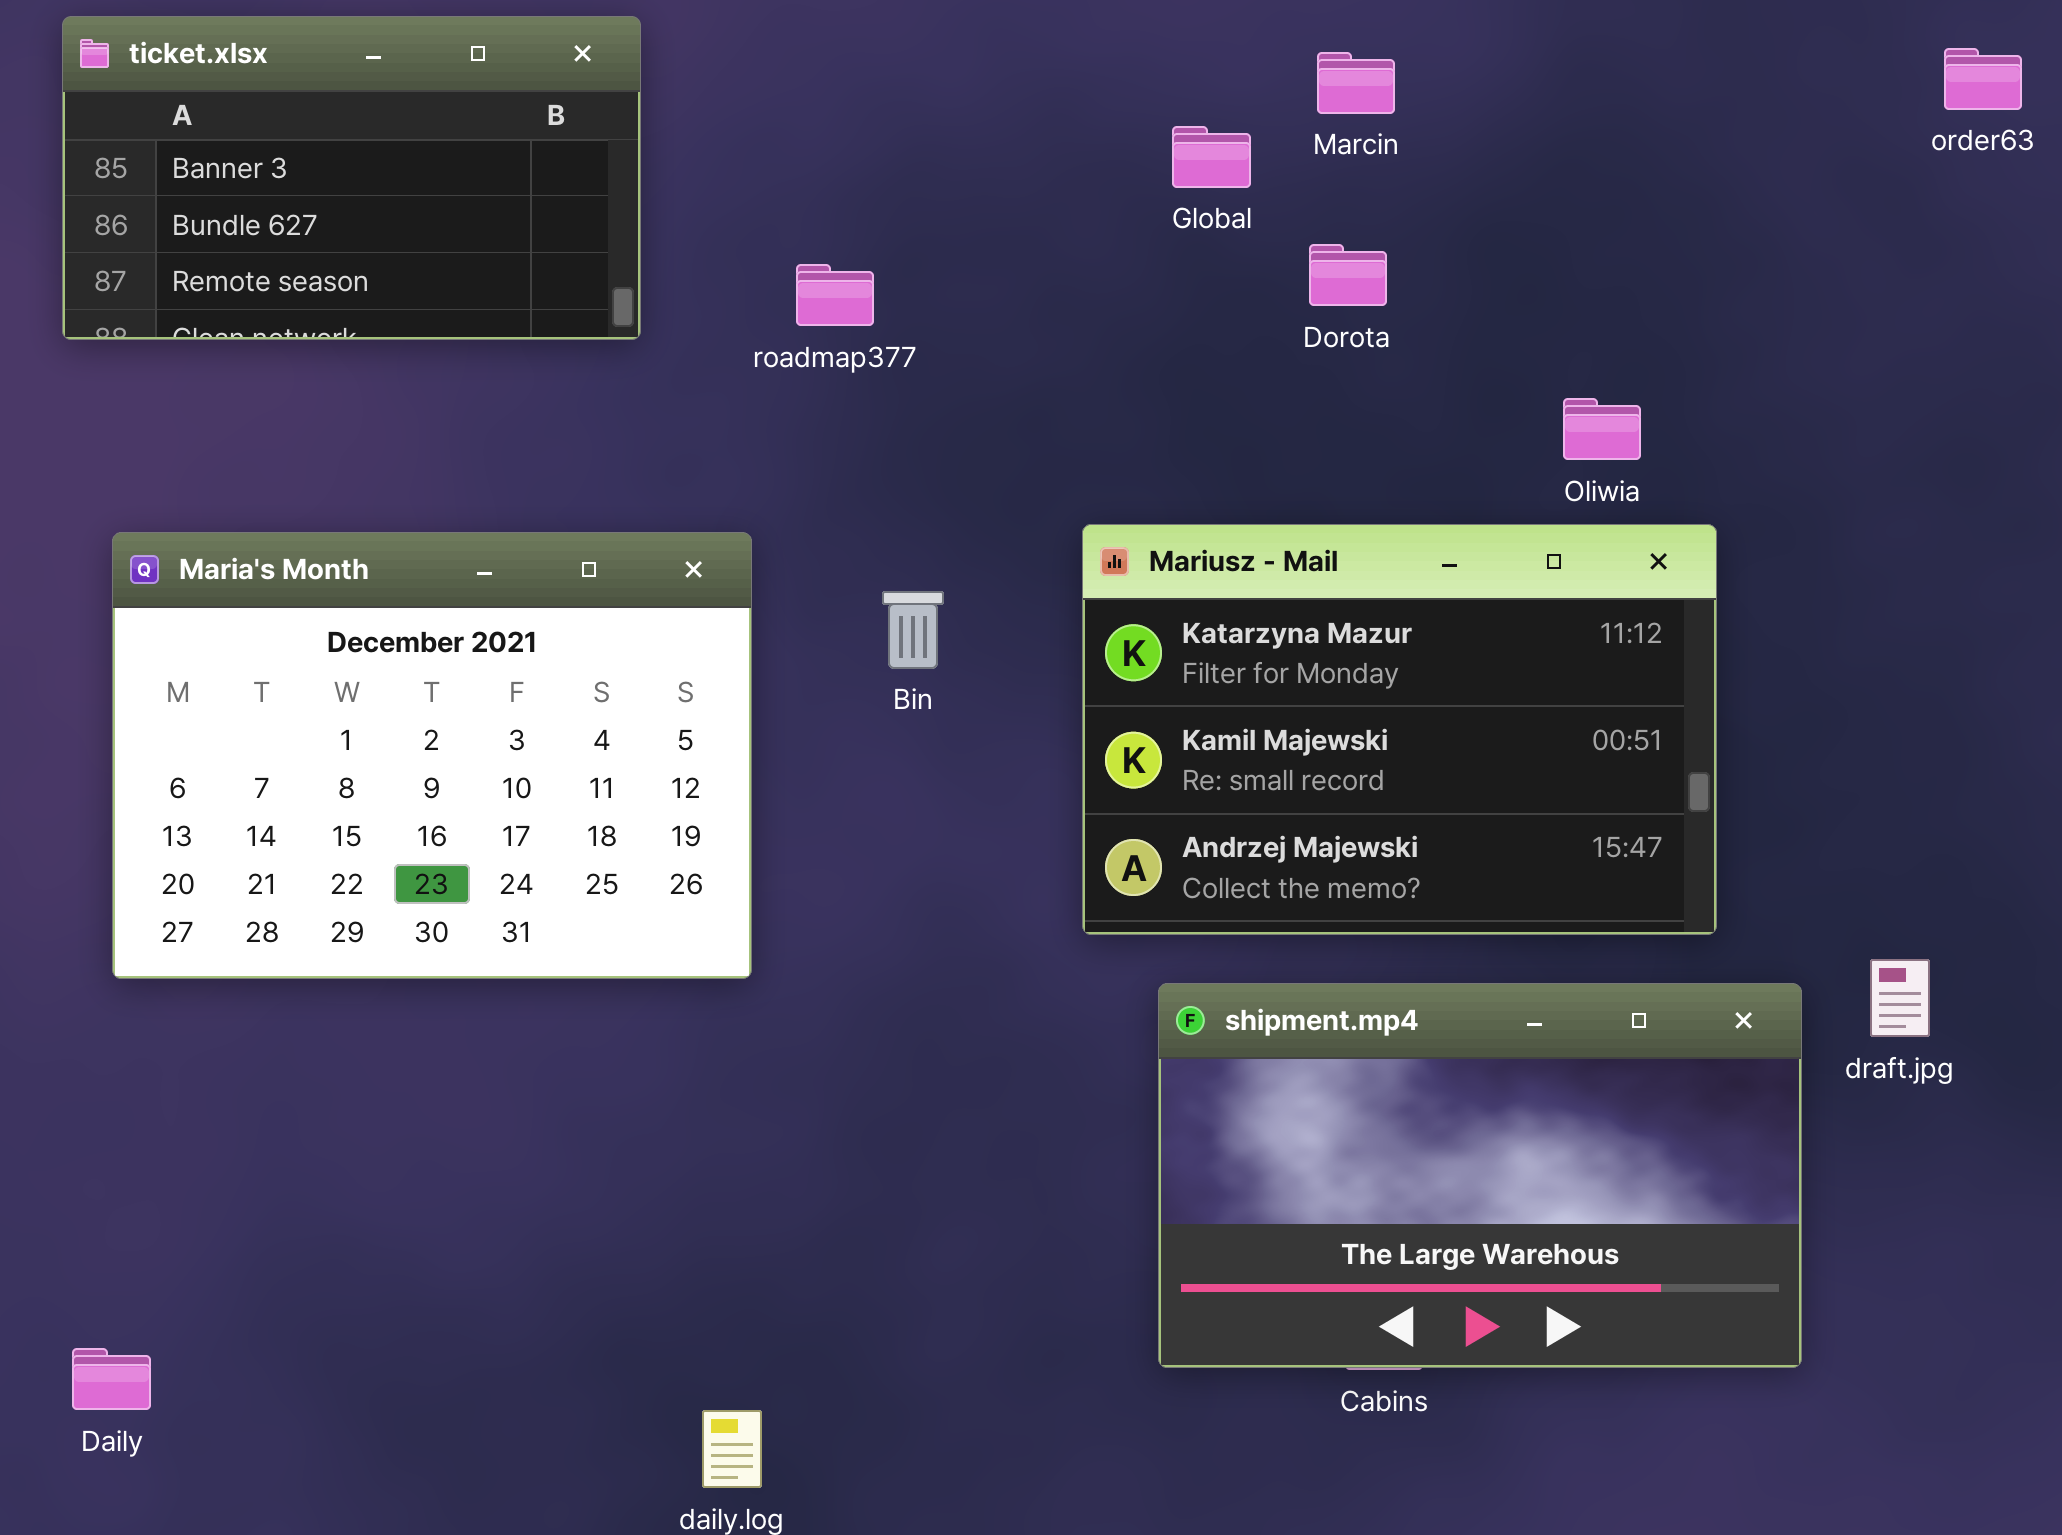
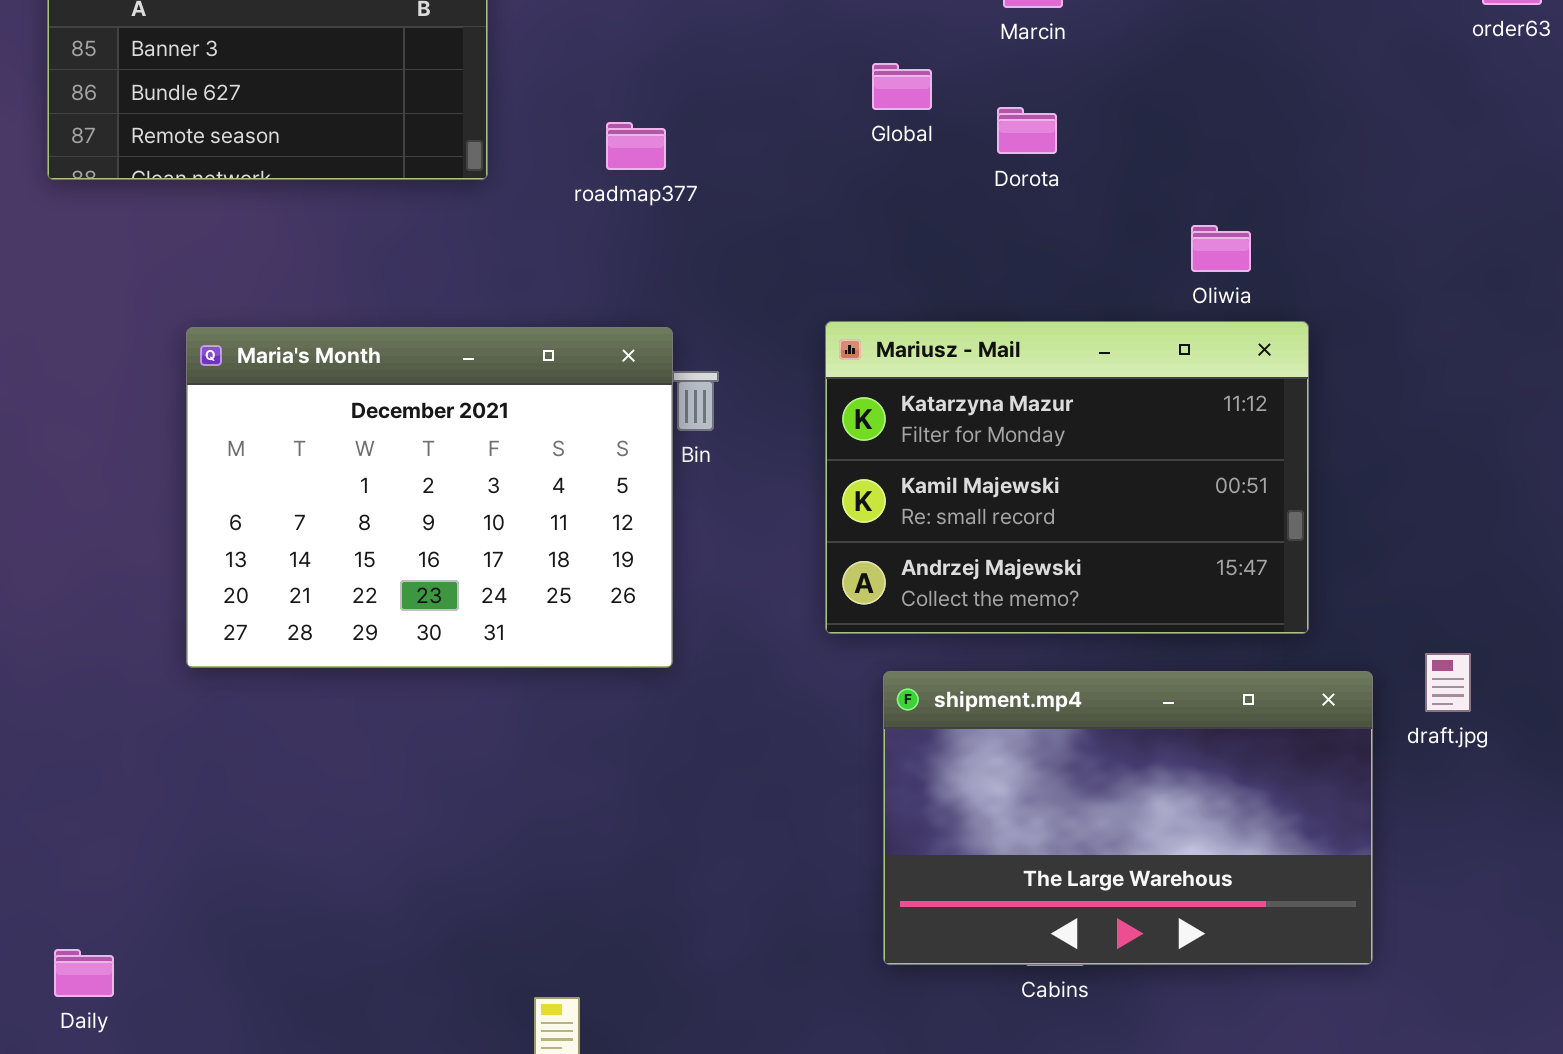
Global: [1172,126,1251,188] -> [872,63,932,110], moved
Maria's Month: [112,532,752,979] -> [186,327,673,668], moved

